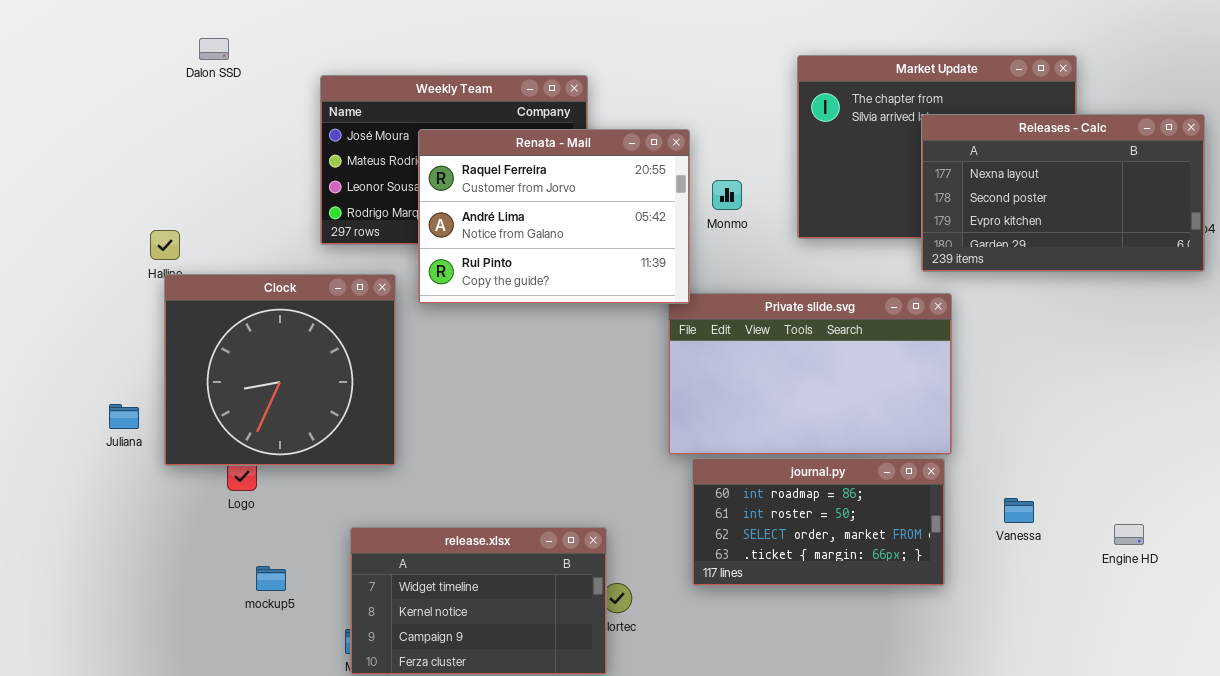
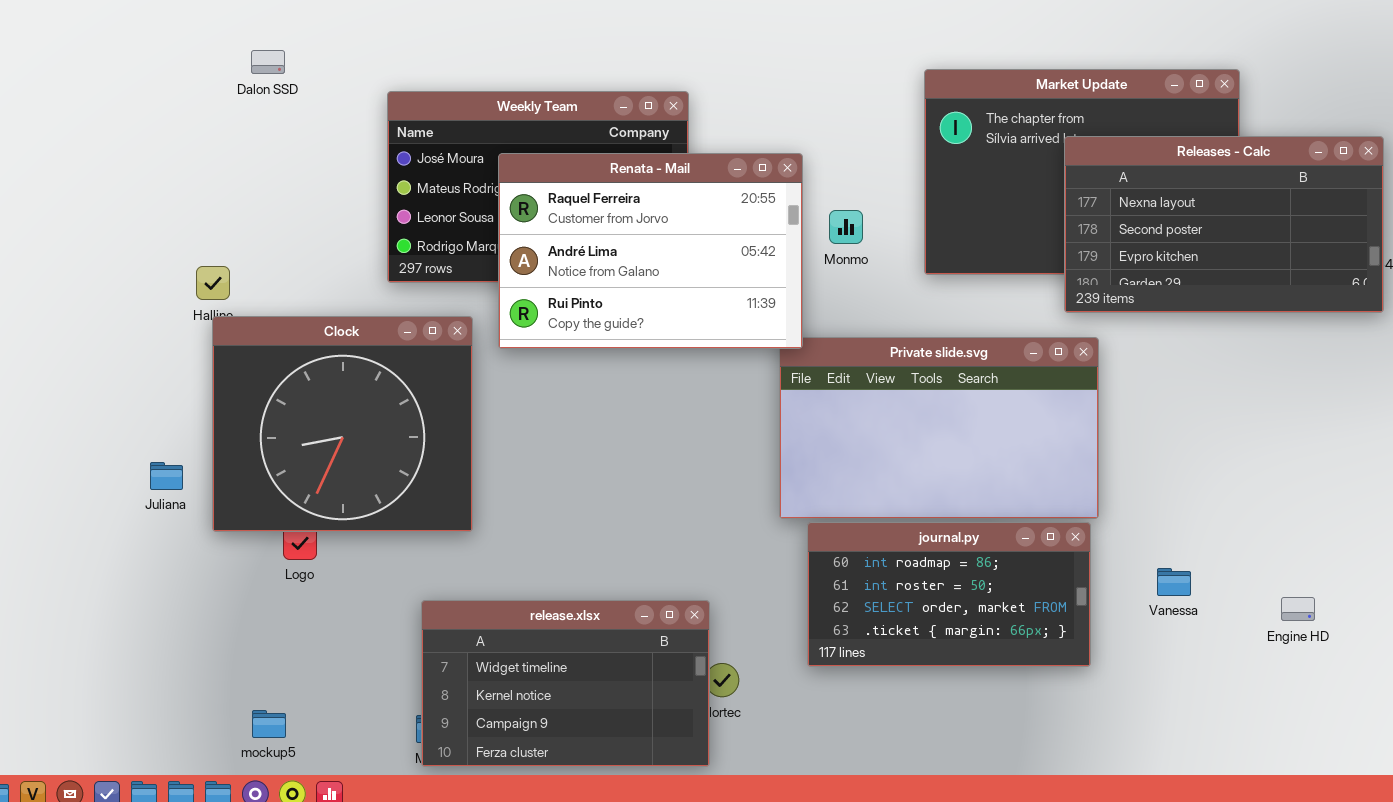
mockup5: [256,566,286,591] -> [252,710,286,738], moved

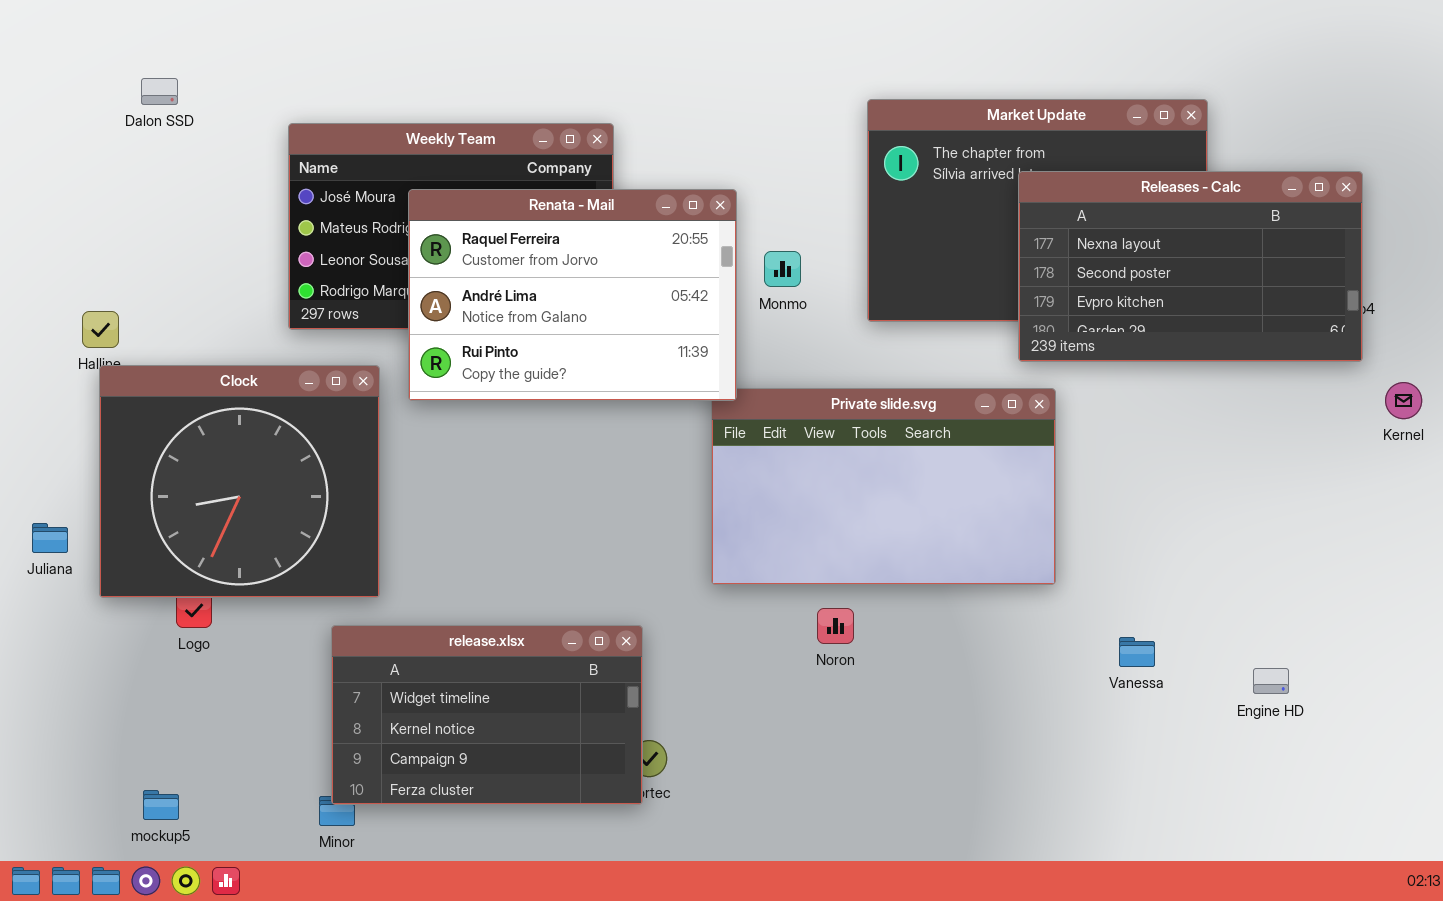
journal.py: [807,522,1091,667] -> none, closed
release.xlsx: [421,600,710,767] -> [331,625,643,805], moved

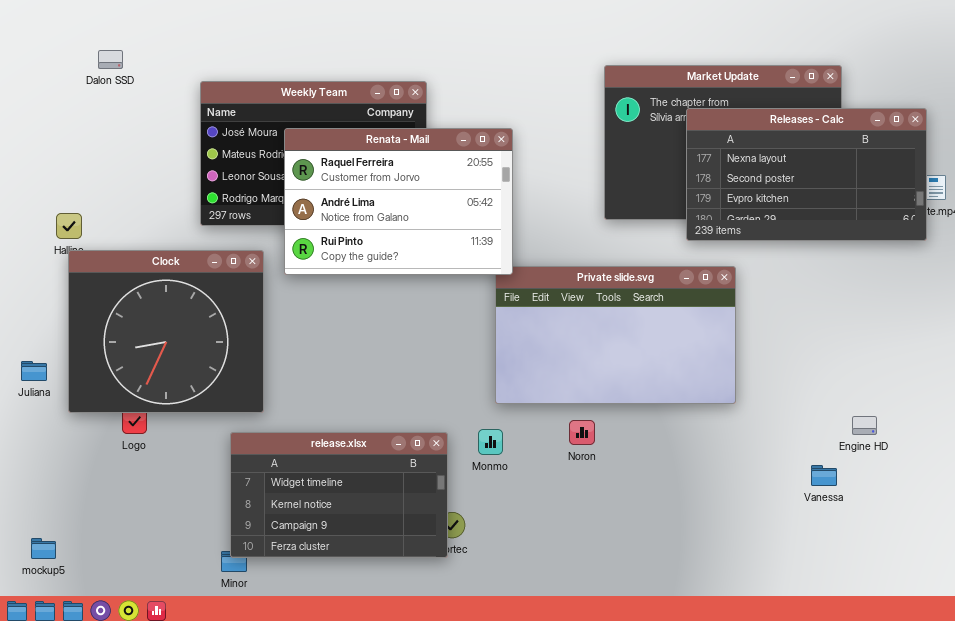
Releases - Calc: [1018,171,1363,362] -> [686,108,927,241], moved
Monmo: [764,251,801,287] -> [478,429,503,455], moved
Vanessa: [1119,637,1155,667] -> [811,465,837,486], moved
Engine HD: [1253,668,1289,694] -> [852,416,877,435], moved
mockup5: [143,790,179,820] -> [31,538,56,559], moved

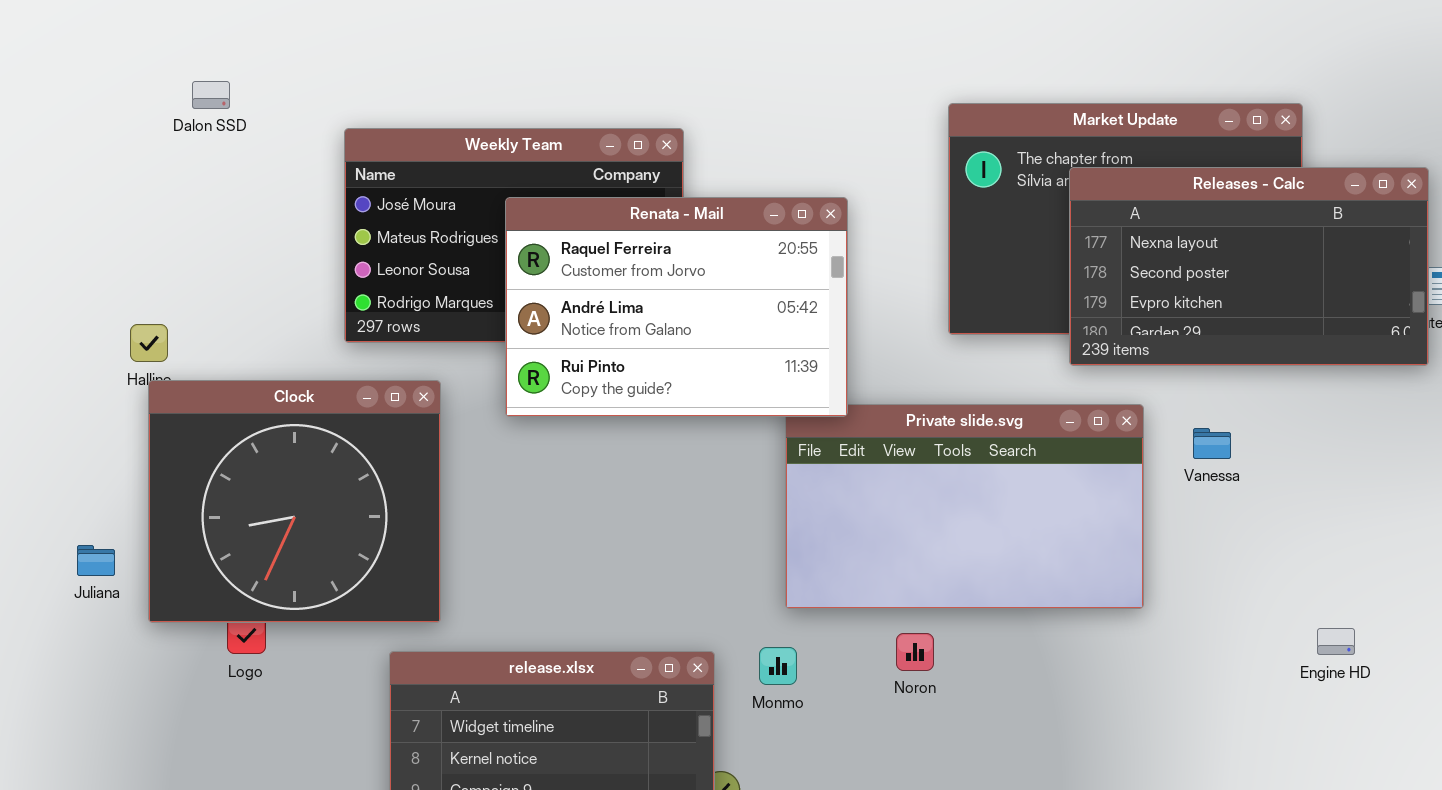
Renata - Mail: [284,128,513,275] -> [505,197,848,417], moved
Vanessa: [811,465,837,486] -> [1193,428,1231,459], moved

